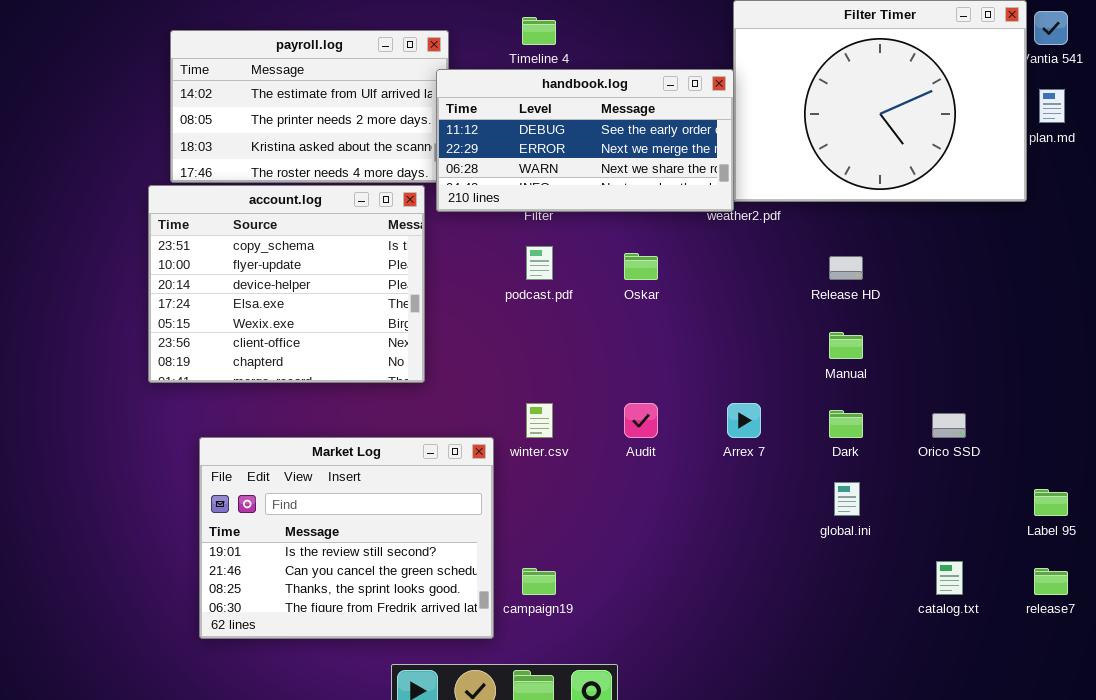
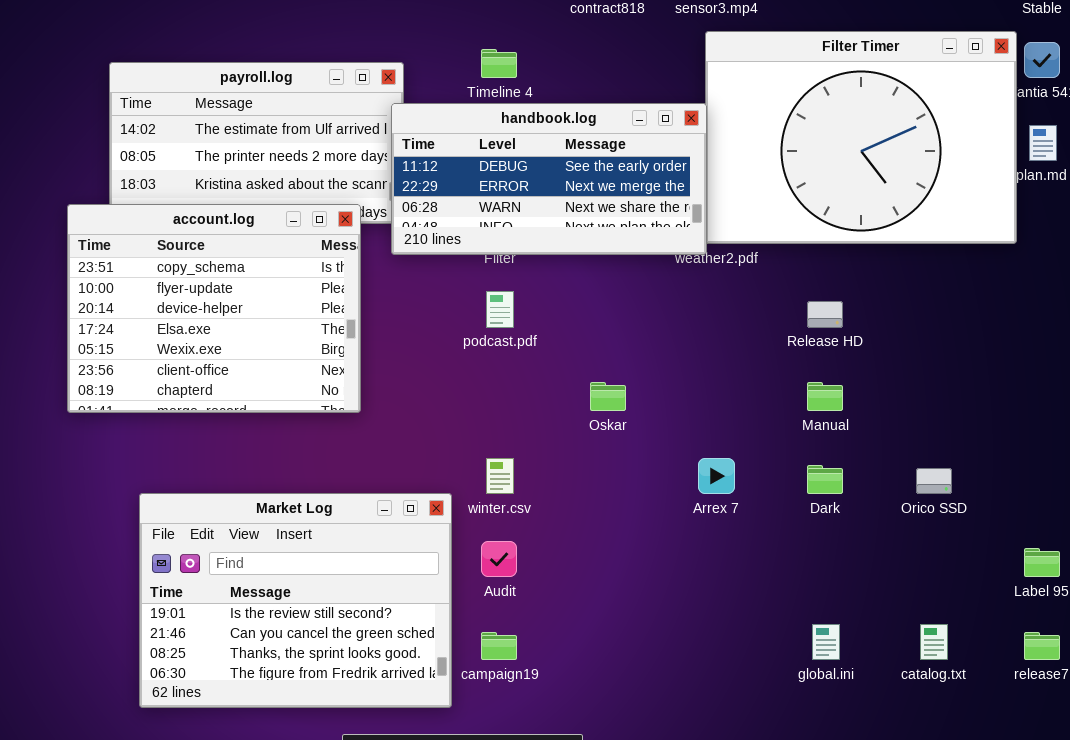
account.log: [148,185,425,383] -> [67,204,361,413], moved
Oskar: [624,253,658,280] -> [590,382,626,411], moved
Audit: [624,403,658,438] -> [481,541,517,577], moved
global.ini: [834,482,860,516] -> [812,624,840,660], moved

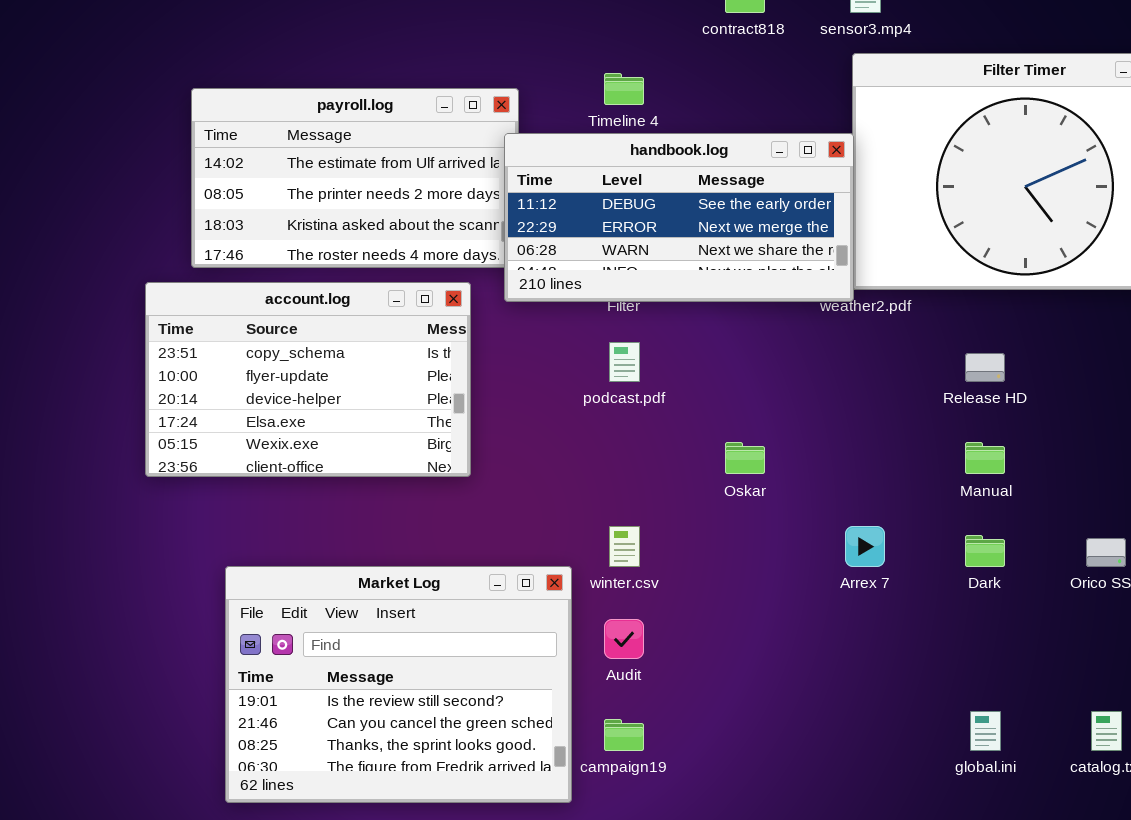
account.log: [67,204,361,413] -> [145,282,471,477], resized

